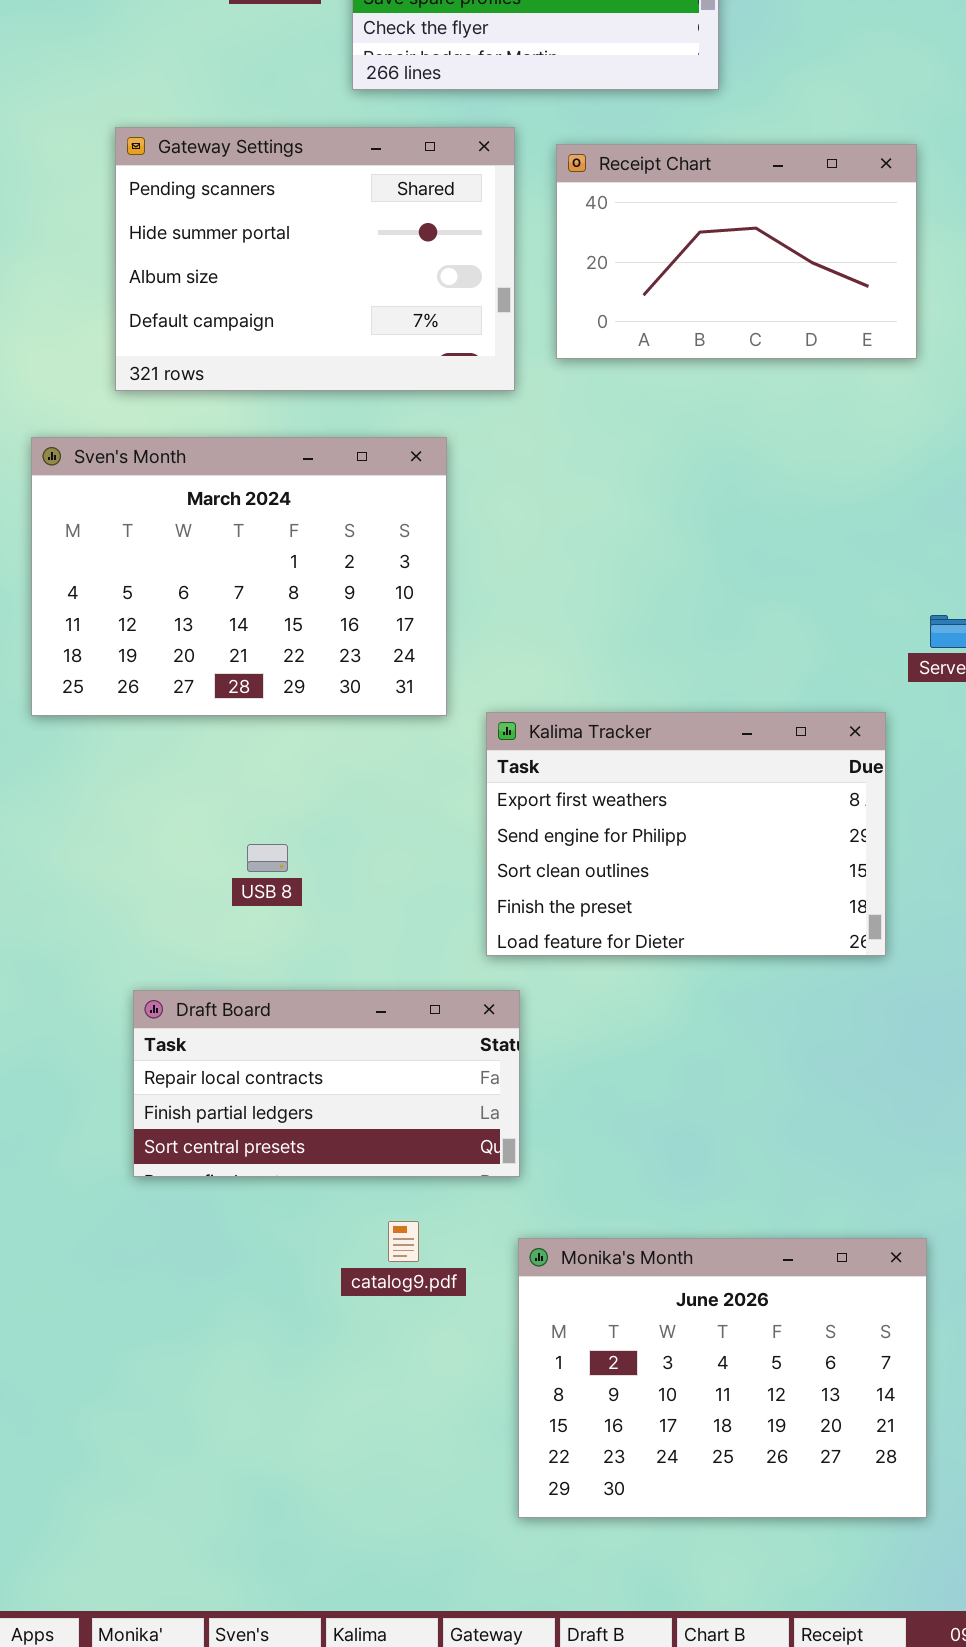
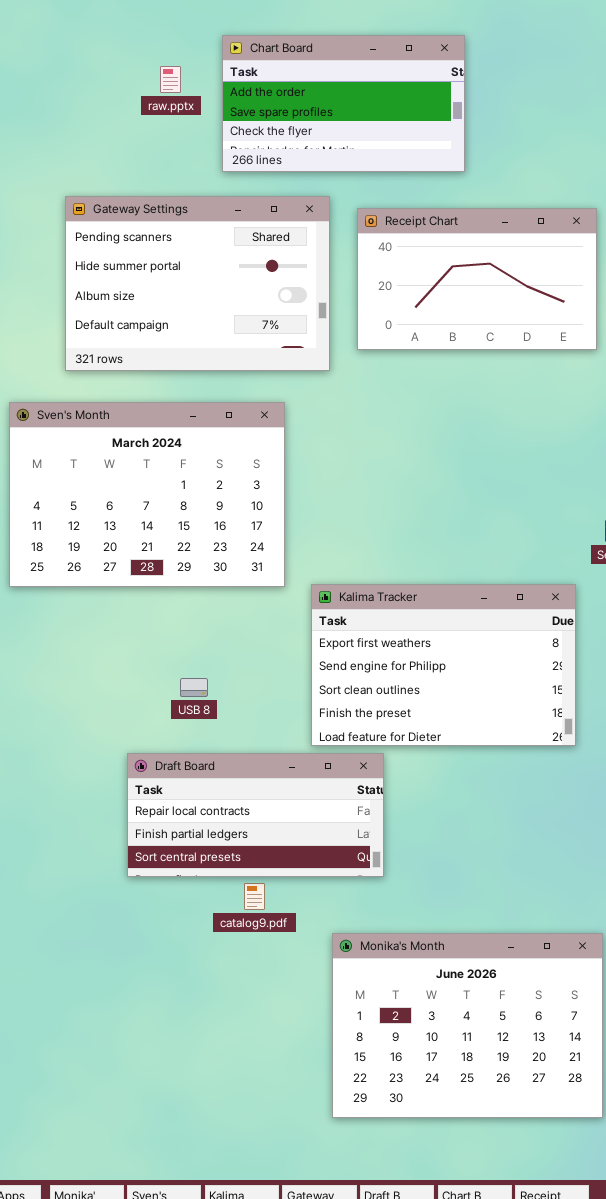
USB 8: [247,844,288,872] -> [180,678,208,697], moved
Draft Board: [133,990,520,1177] -> [127,753,384,877], moved
catalog9.pdf: [388,1221,419,1262] -> [244,883,265,910], moved

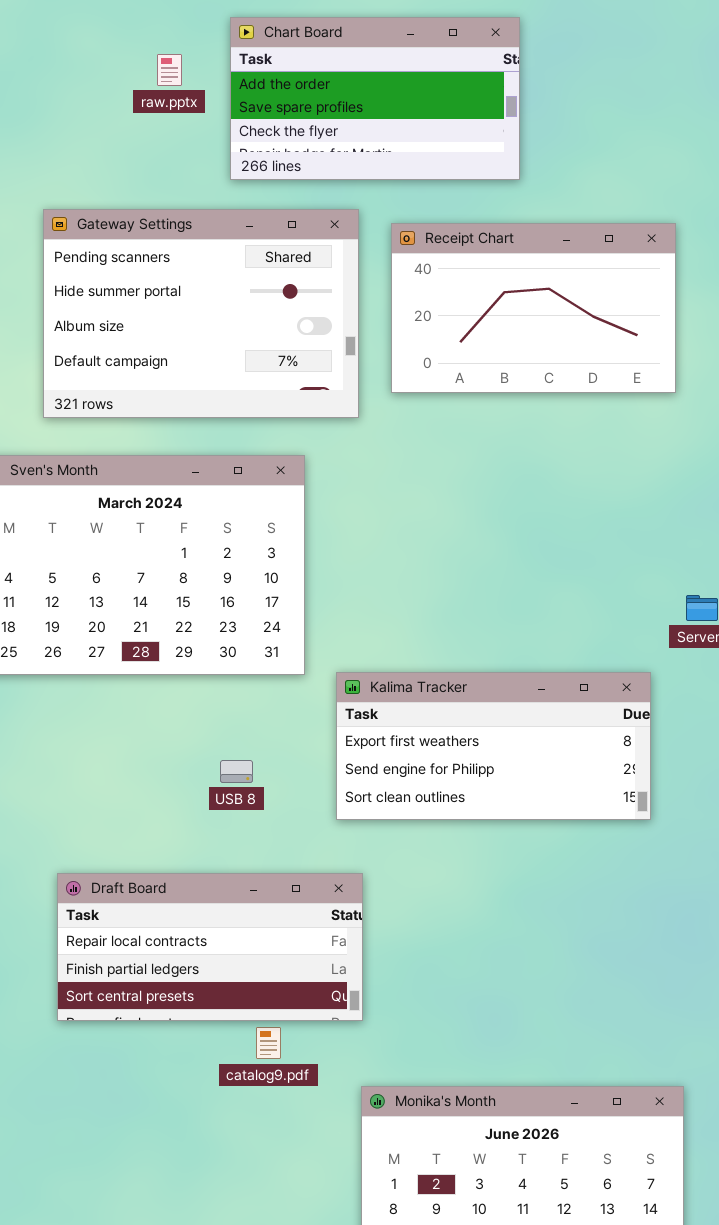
Kalima Tracker: [311,584,576,746] -> [336,672,651,820], resized
USB 8: [180,678,208,697] -> [220,760,253,783], moved
Draft Board: [127,753,384,877] -> [57,873,363,1021], moved

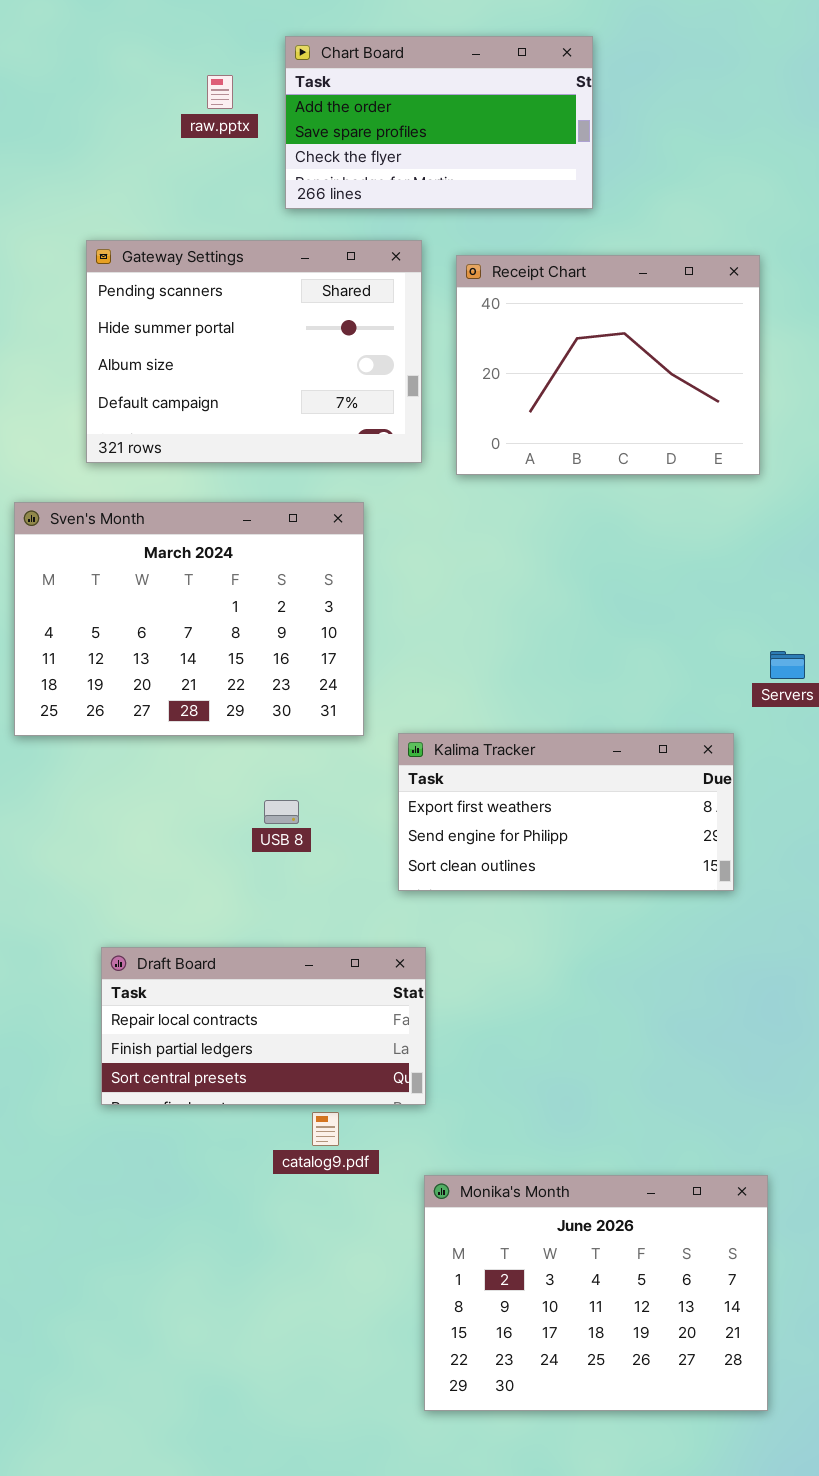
Receipt Chart: [391,223,676,393] -> [456,255,760,475], resized
USB 8: [220,760,253,783] -> [264,800,299,824], moved

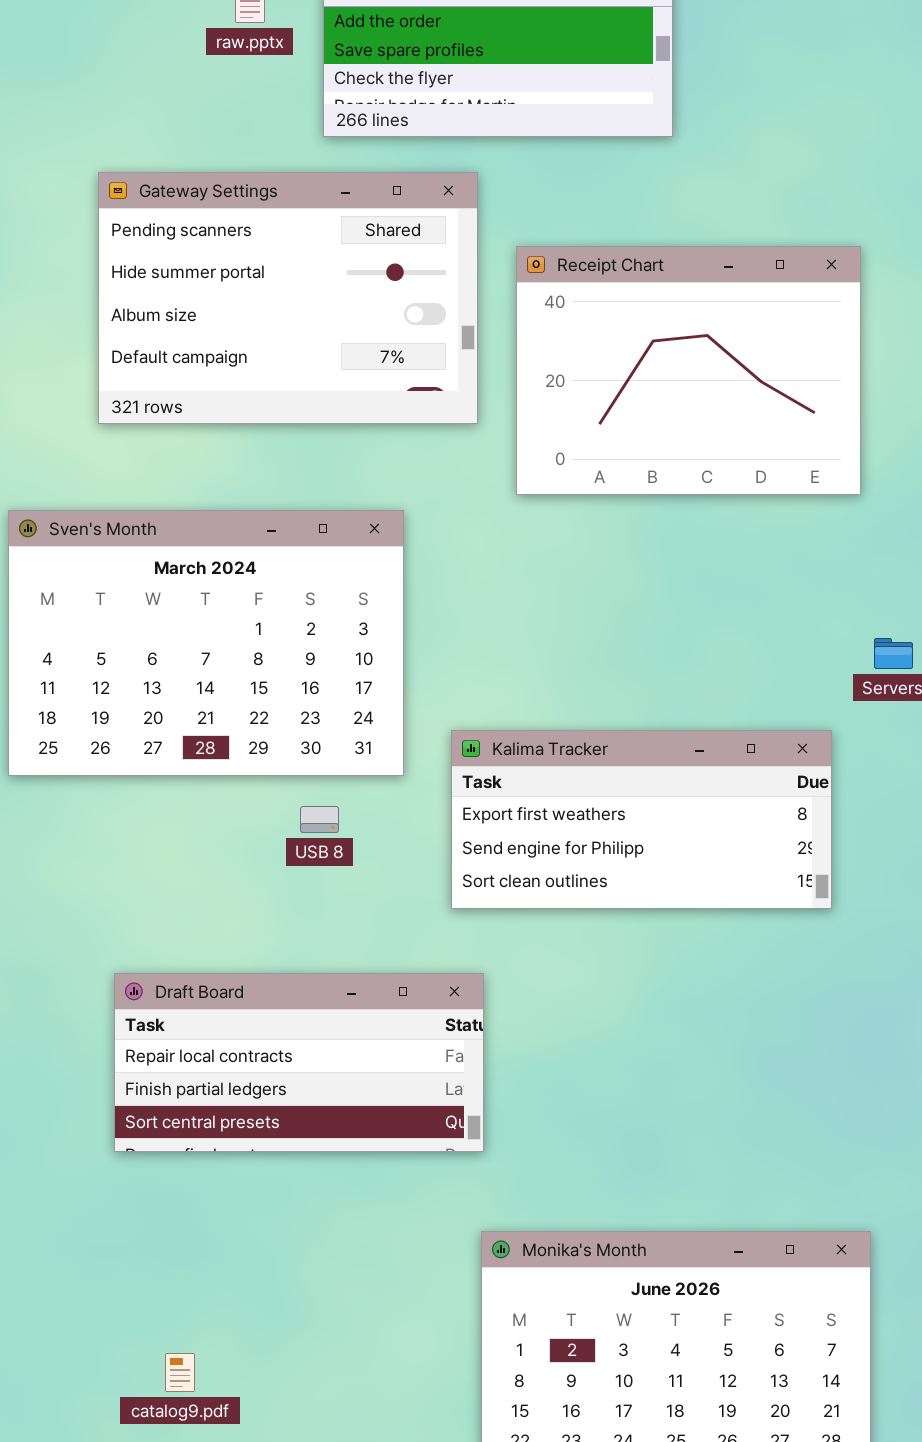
Receipt Chart: [456,255,760,475] -> [516,246,861,495], moved
Sven's Month: [14,502,364,736] -> [8,510,404,776], moved
catalog9.pdf: [312,1112,339,1146] -> [165,1353,195,1392], moved

